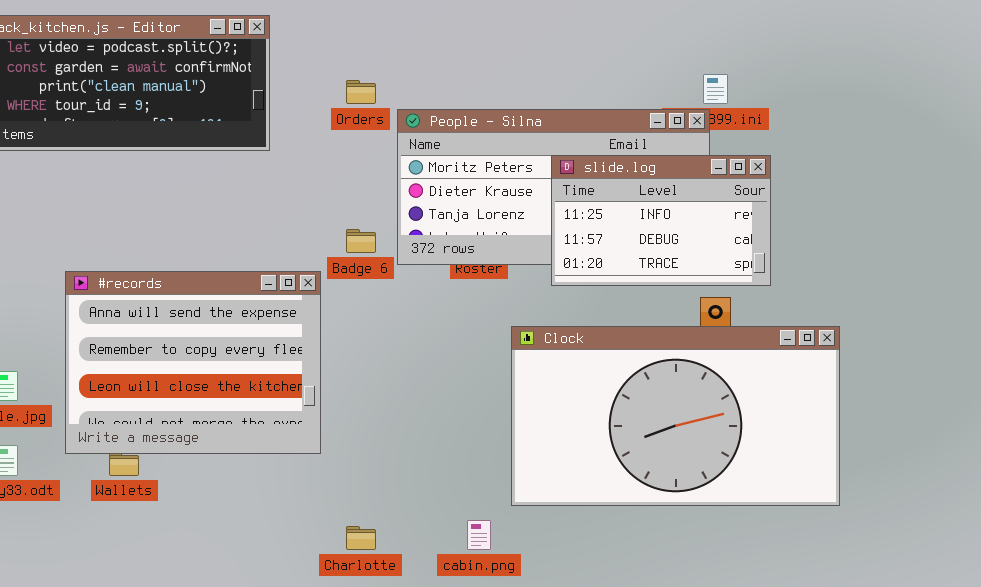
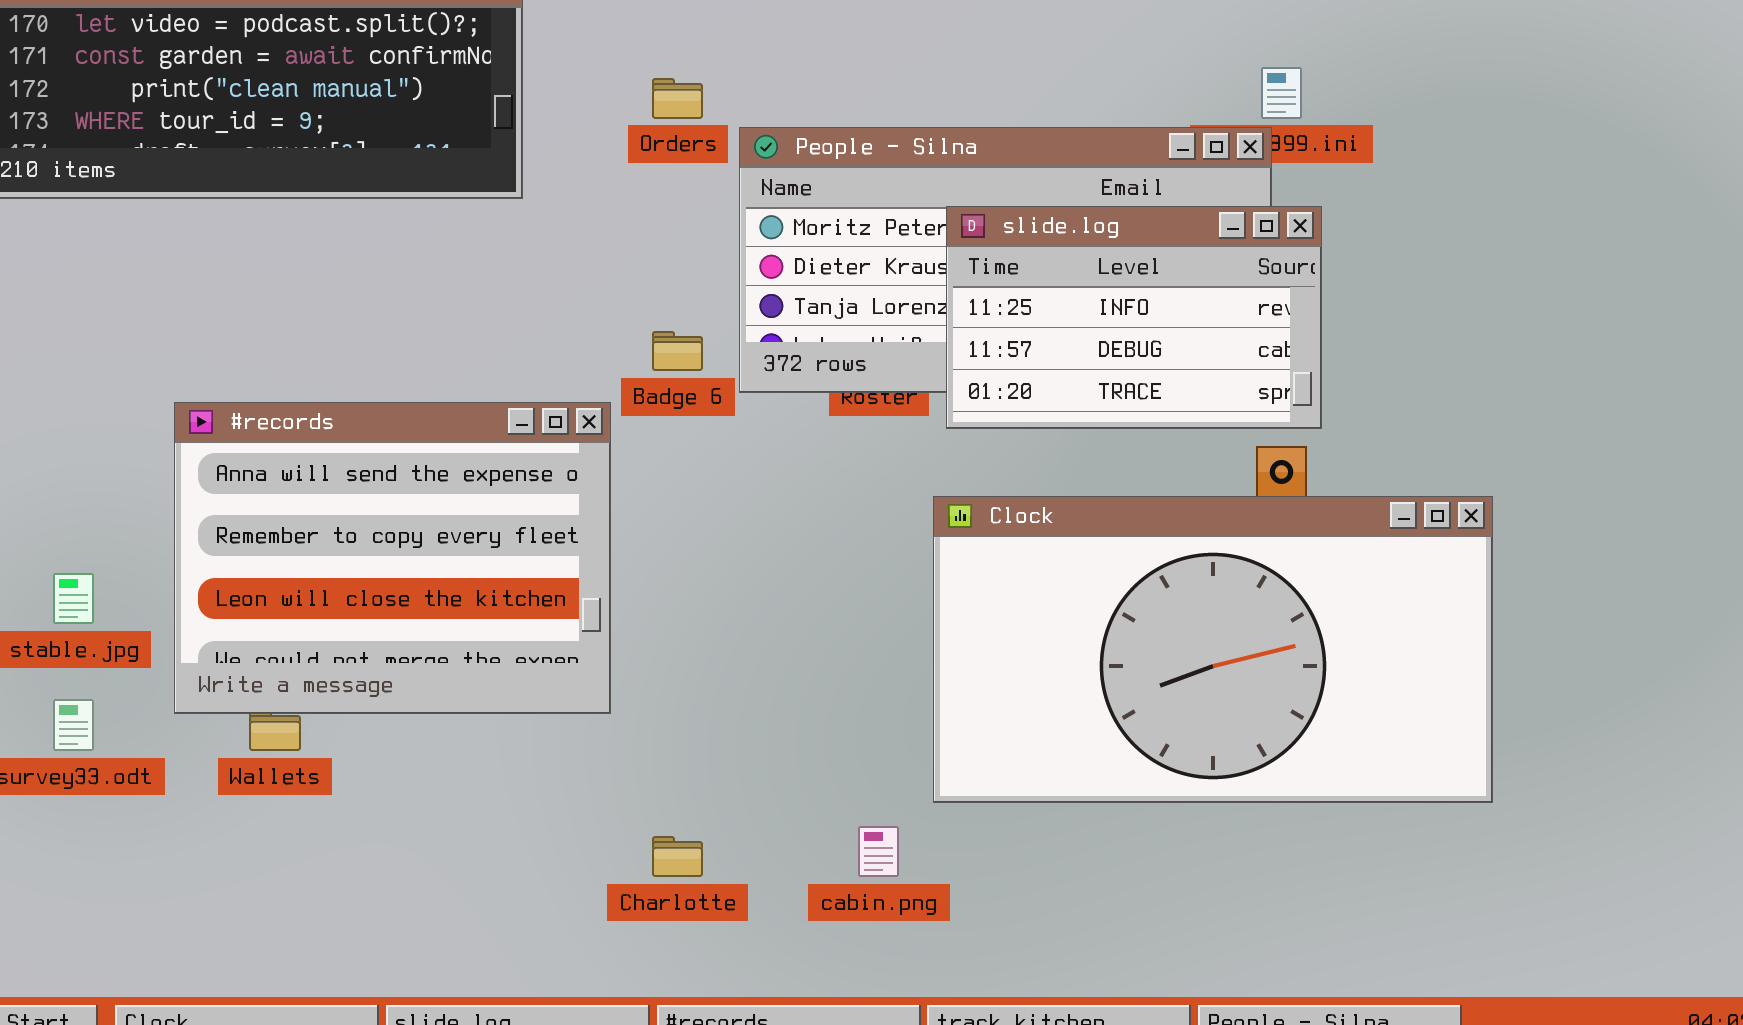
slide.log: [551,155,771,286] -> [946,206,1322,429], moved

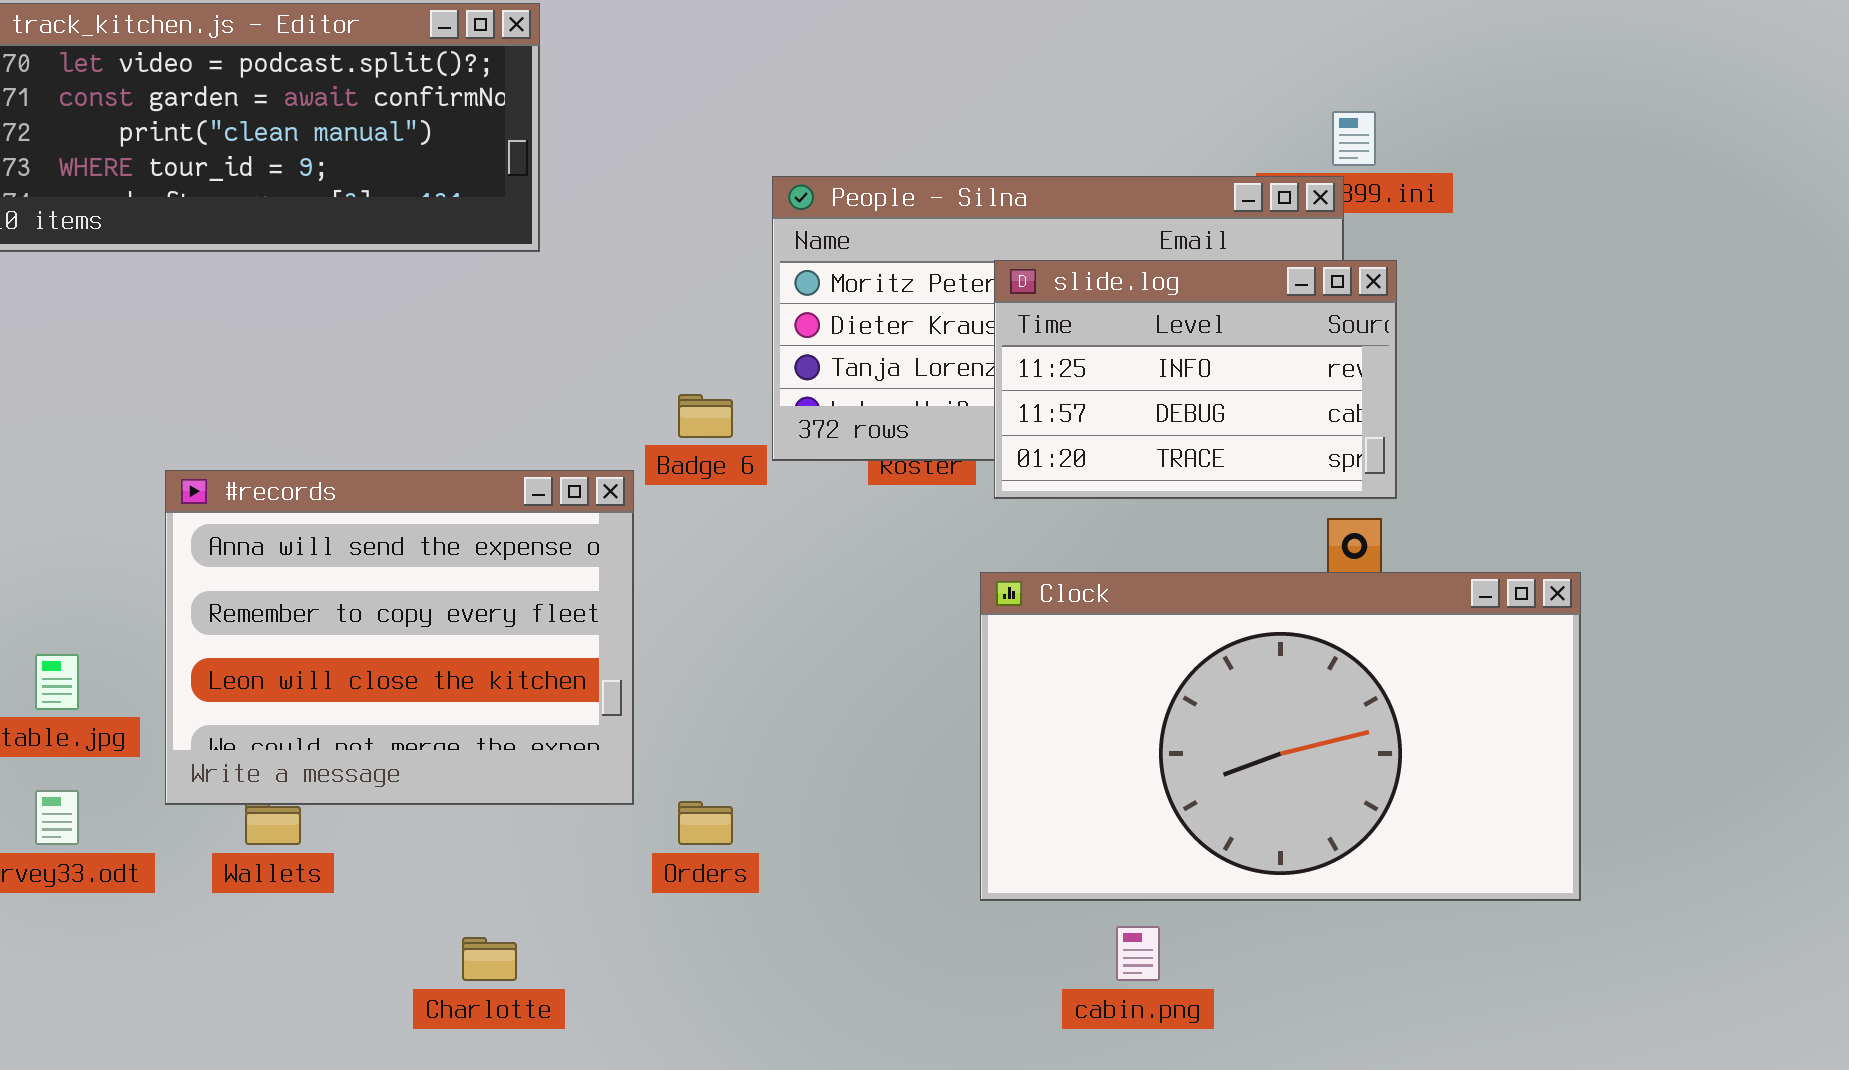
Orders: [652,78,703,119] -> [678,801,733,845], moved
cabin.png: [858,826,899,877] -> [1116,926,1160,981], moved
Charlotte: [652,836,703,877] -> [462,937,517,981], moved

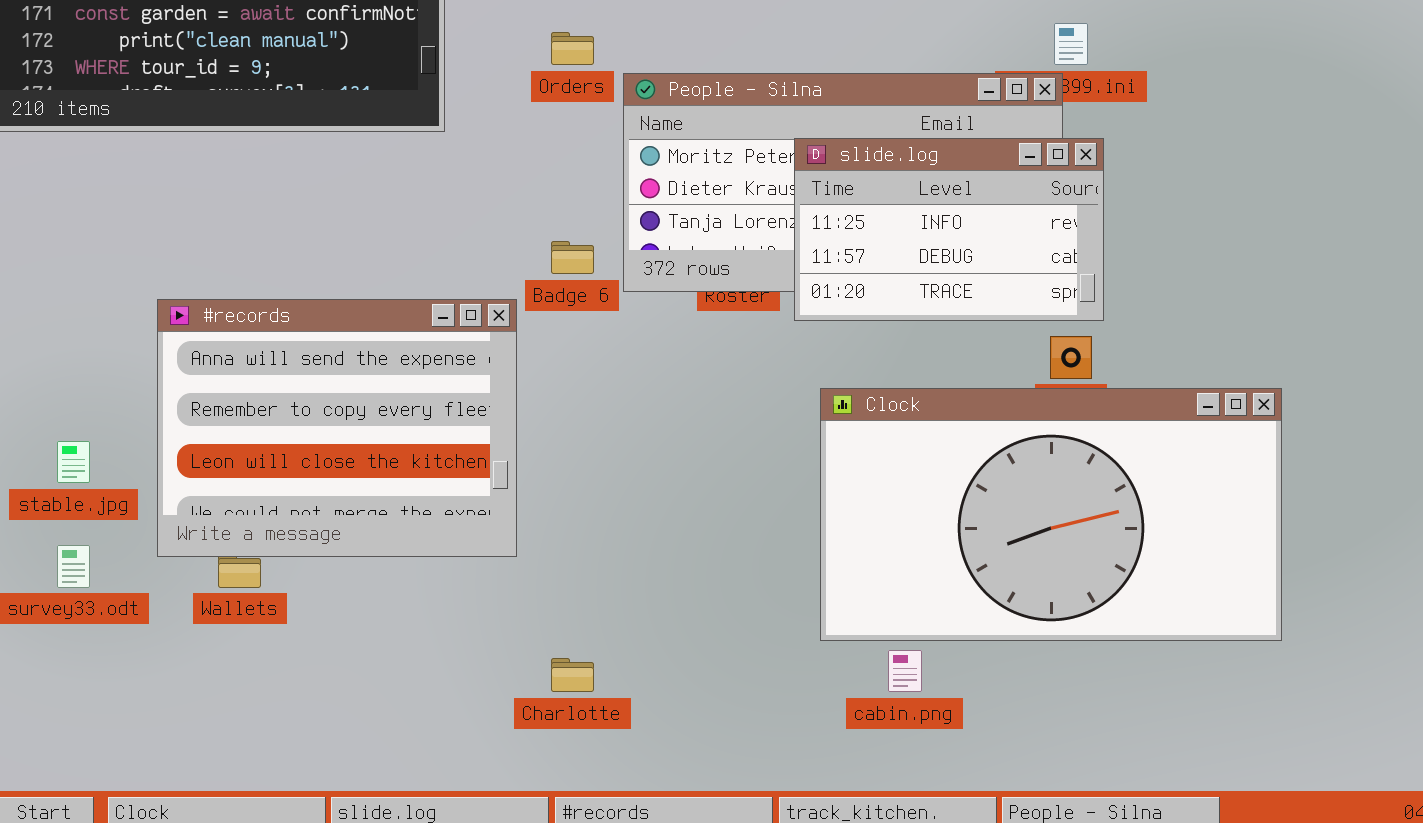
Clock: [980,572,1581,901] -> [820,388,1282,641], moved
Orders: [678,801,733,845] -> [551,32,594,65], moved
Charlotte: [462,937,517,981] -> [551,658,594,692], moved

